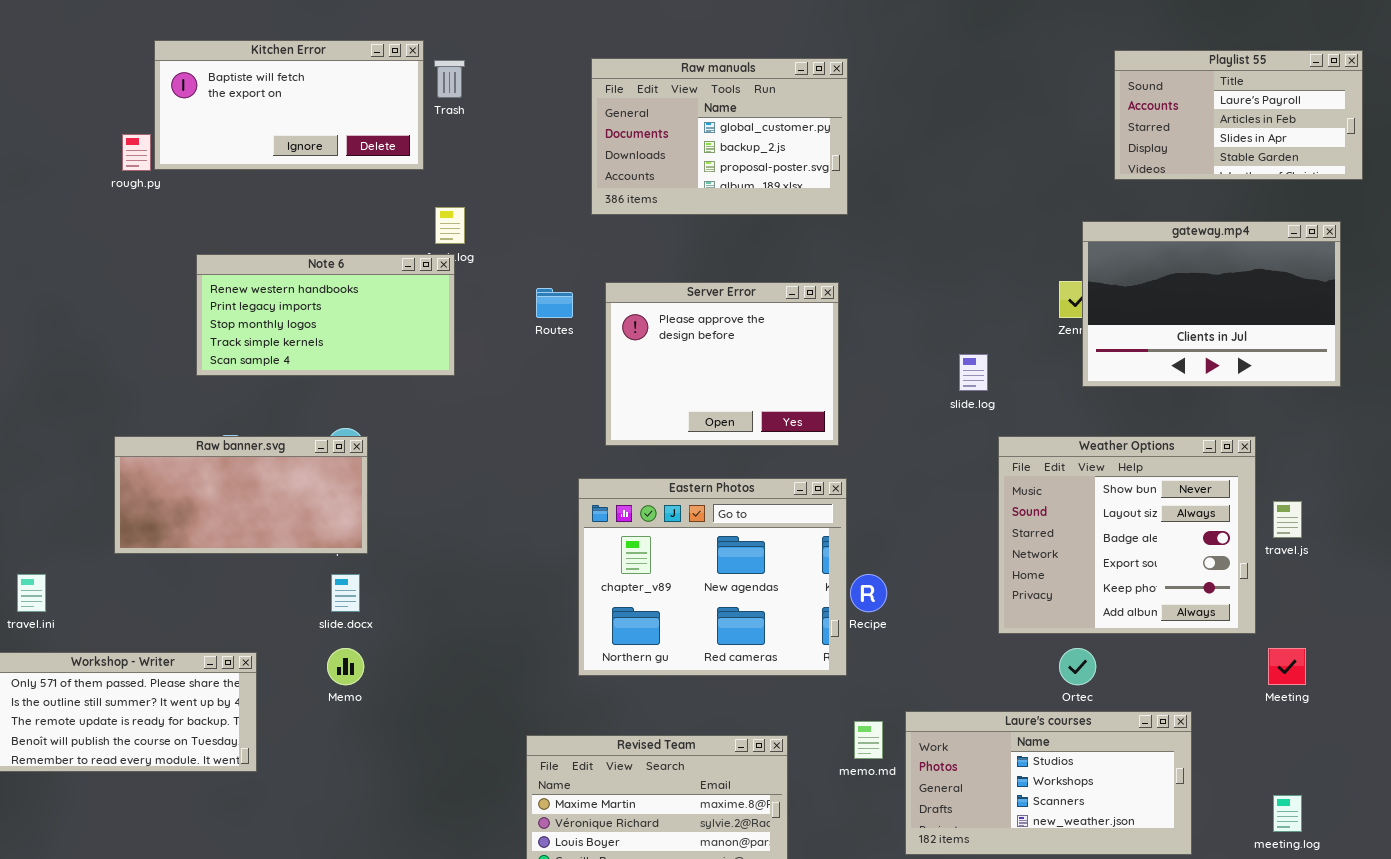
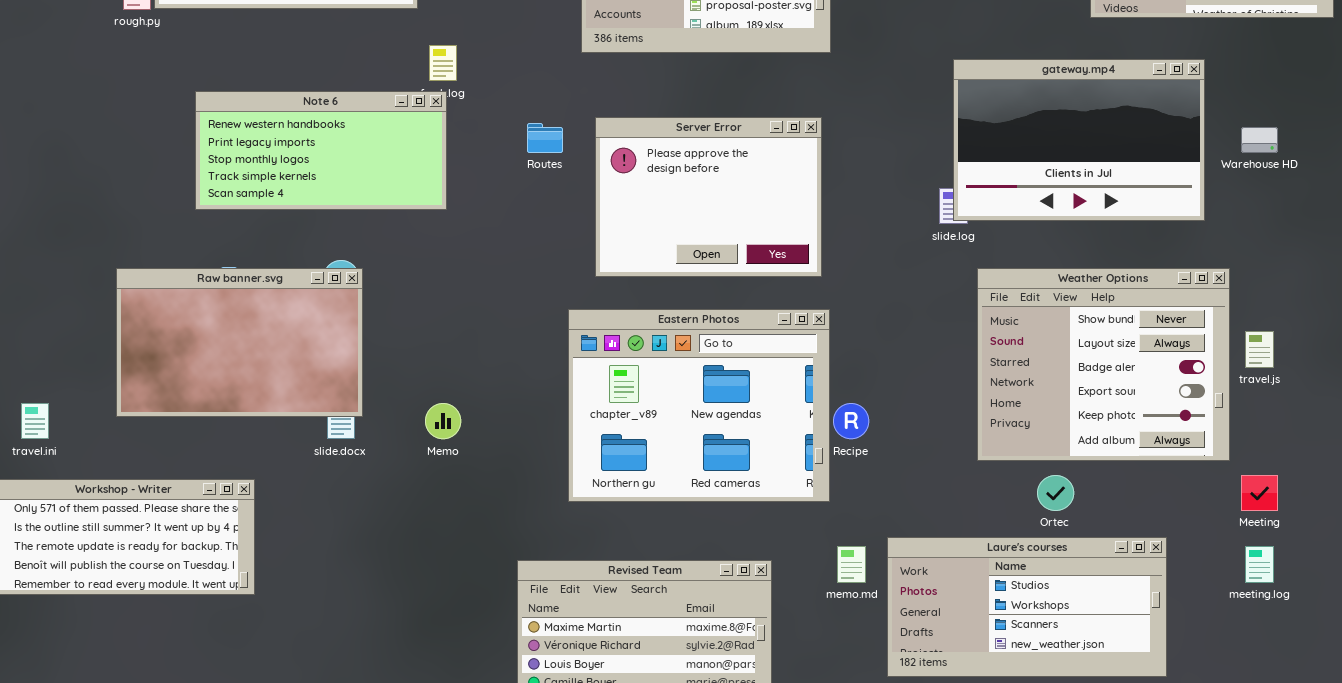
gateway.mp4: [1082,221,1341,387] -> [953,59,1205,221], moved
Raw banner.svg: [114,436,368,554] -> [116,268,363,417], resized
Memo: [327,648,364,685] -> [425,403,461,439], moved
meeting.log: [1273,795,1302,832] -> [1245,546,1274,583], moved

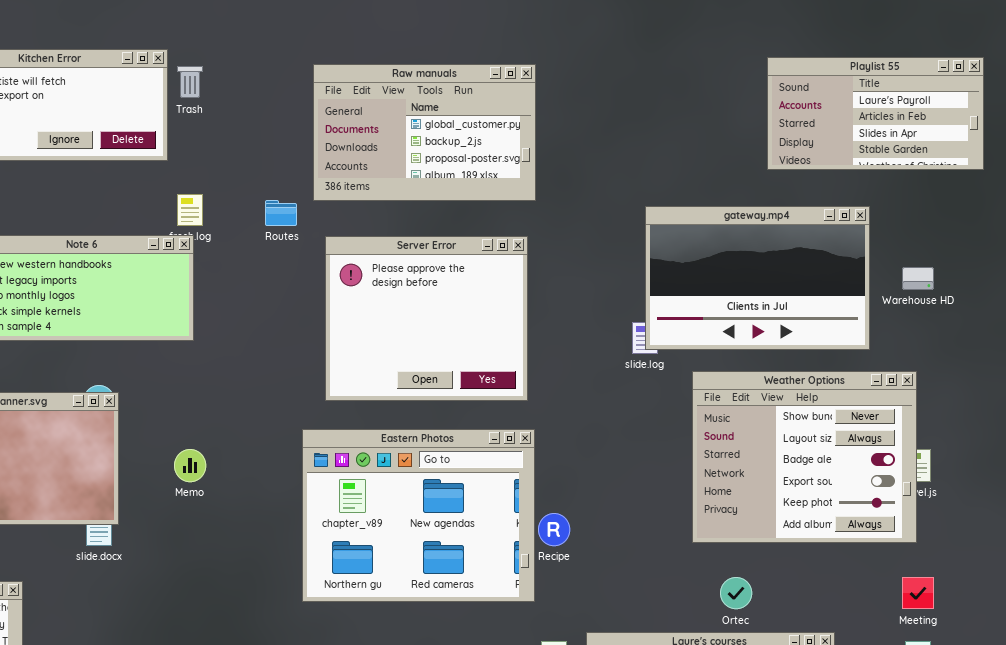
Server Error: [595,117,822,277] -> [325,236,528,401], resized
Routes: [527,123,563,153] -> [265,200,297,226], moved
Weather Options: [977,268,1230,461] -> [692,371,917,543], moved
Memo: [425,403,461,439] -> [174,449,206,482], moved

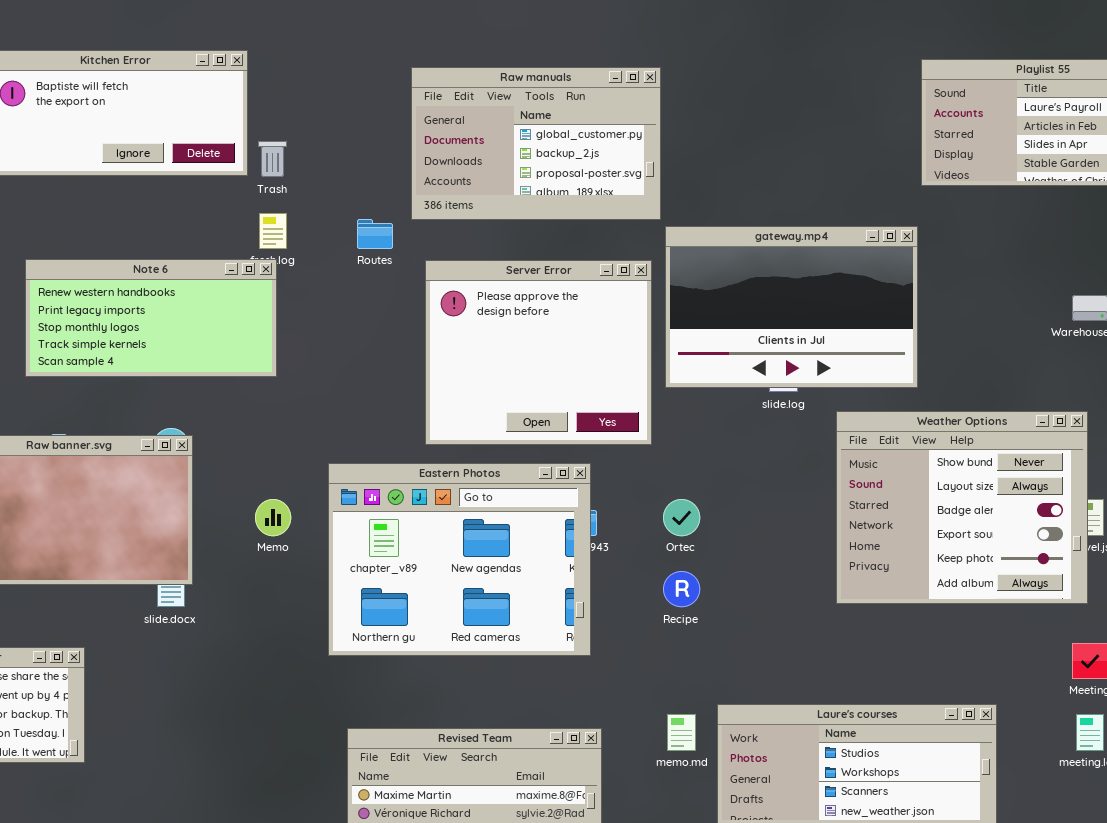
Trash: [177,66,203,98] -> [258,141,287,177], moved
gateway.mp4: [645,206,870,350] -> [665,226,918,388], moved
Eastern Photos: [302,429,535,602] -> [328,463,591,656], moved
Ortec: [720,577,752,609] -> [663,499,700,536], moved

